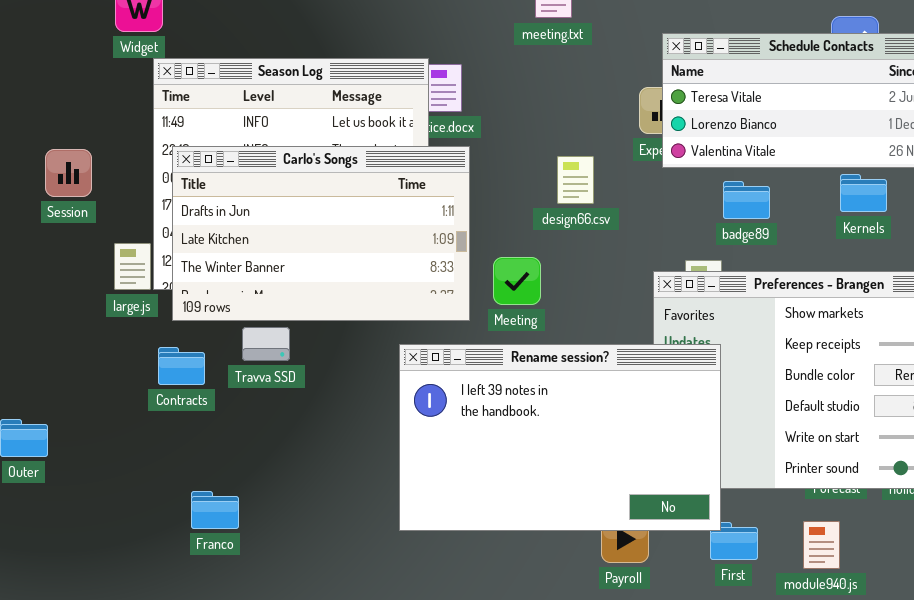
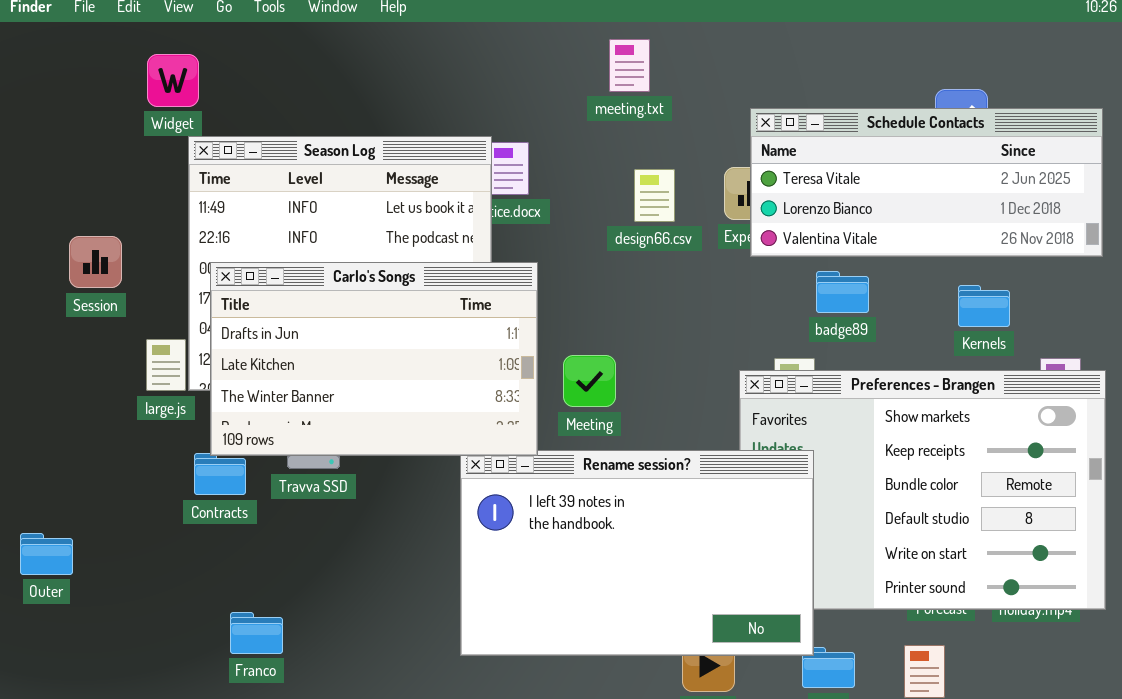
Carlo's Songs: [172,146,470,321] -> [210,262,538,456], moved
design66.csv: [557,156,594,204] -> [634,169,675,222], moved
Kernels: [840,174,887,212] -> [958,285,1010,327], moved

